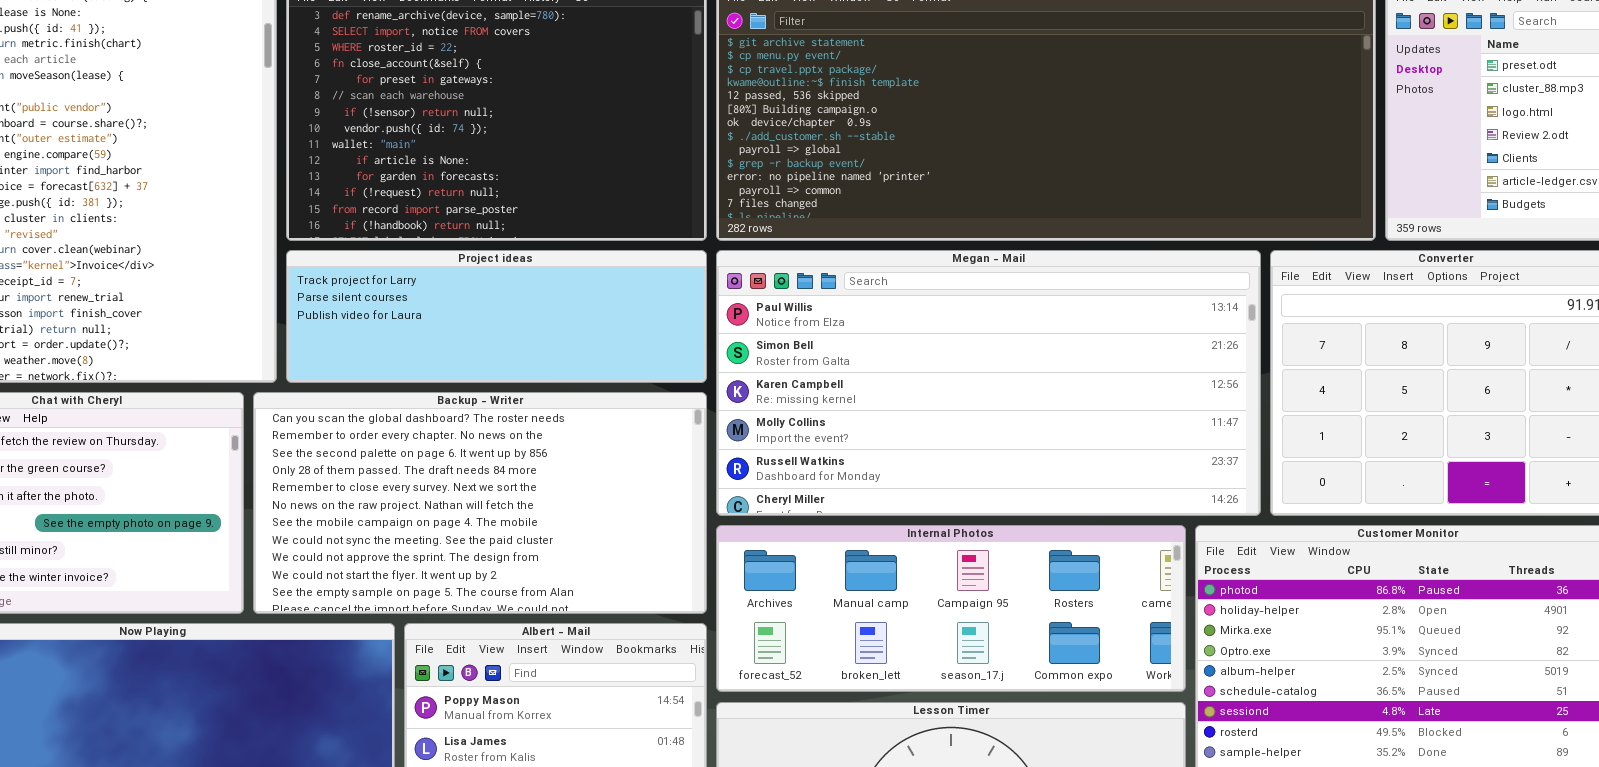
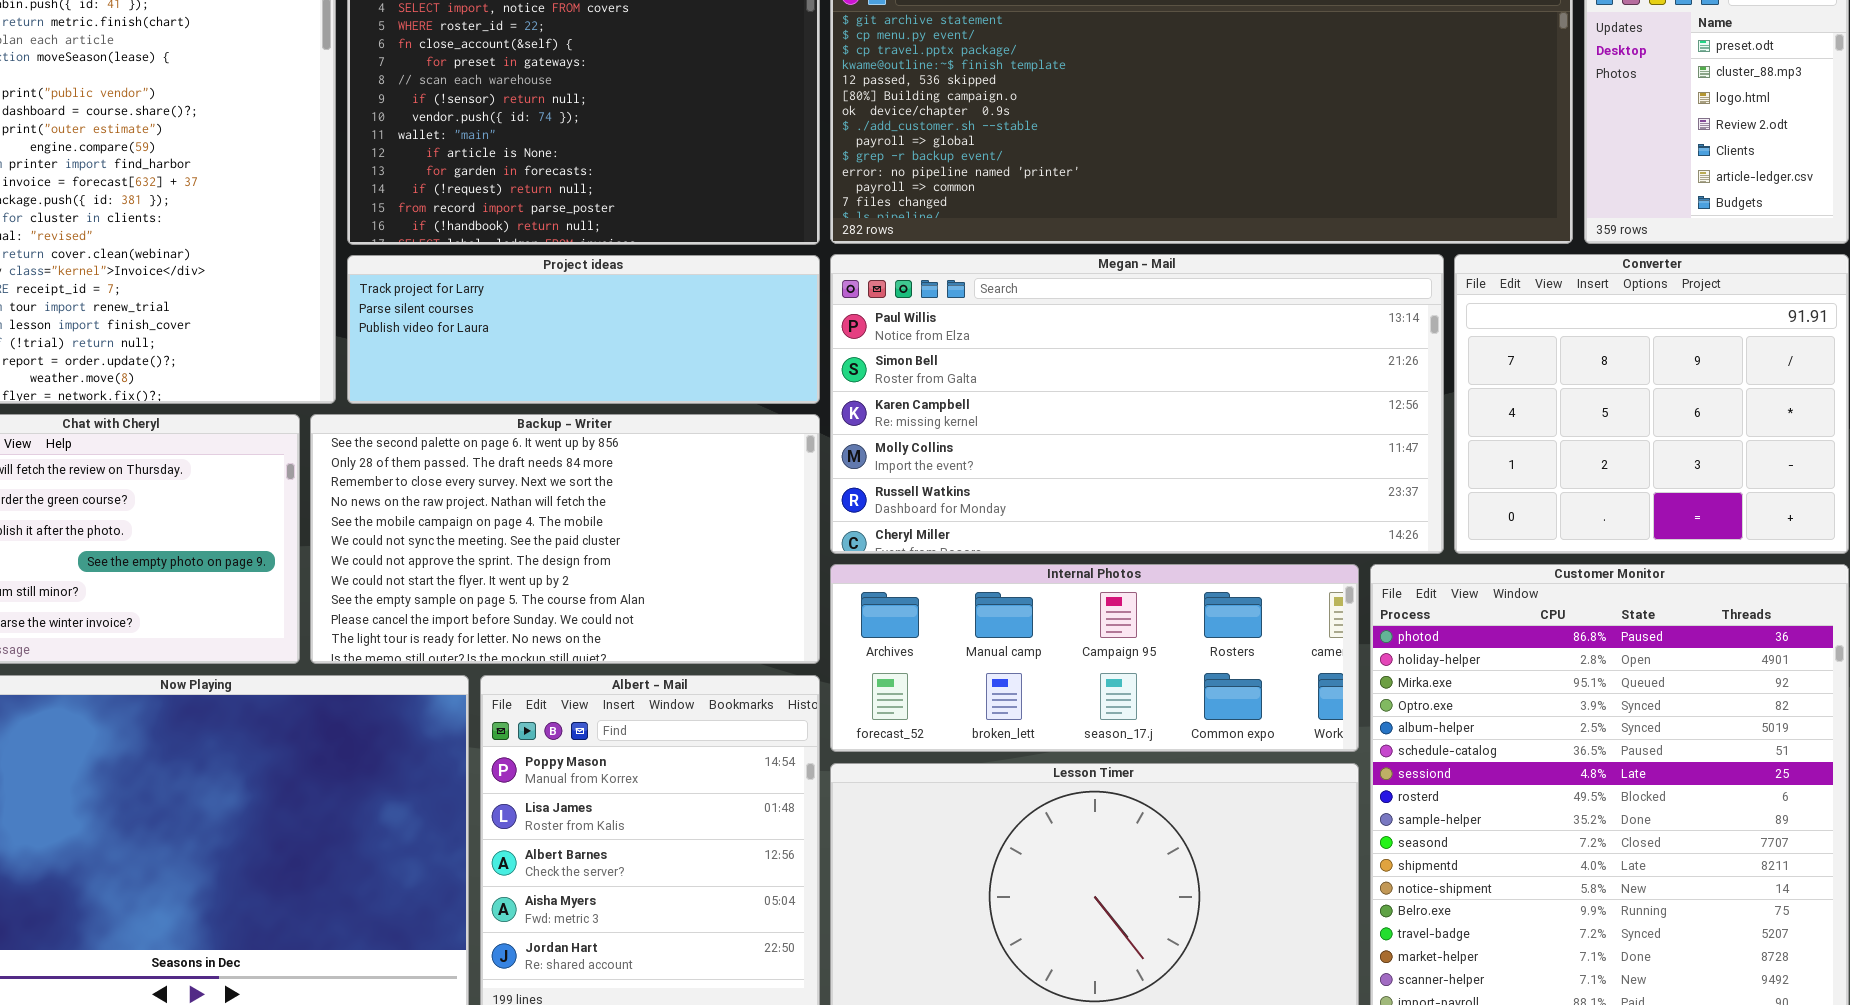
Backup - Writer: [253,392,707,614] -> [310,414,820,664], scrolled down 2 rows

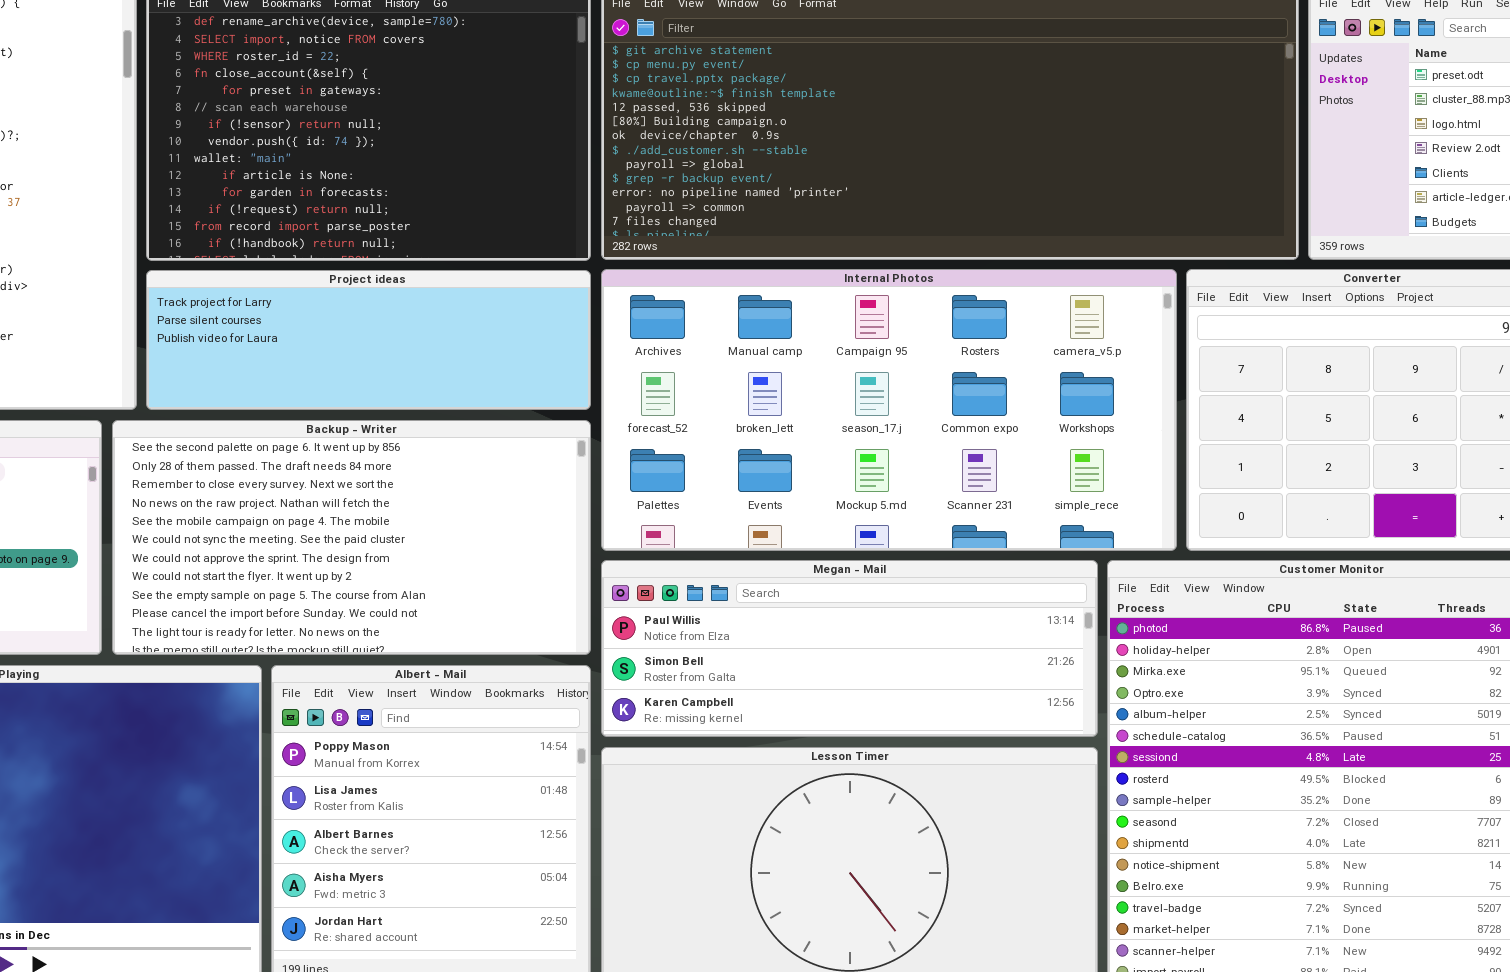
Megan - Mail: [830,254,1444,554] -> [601,560,1098,737], moved, resized
Internal Photos: [830,564,1359,752] -> [601,269,1177,551], moved, resized

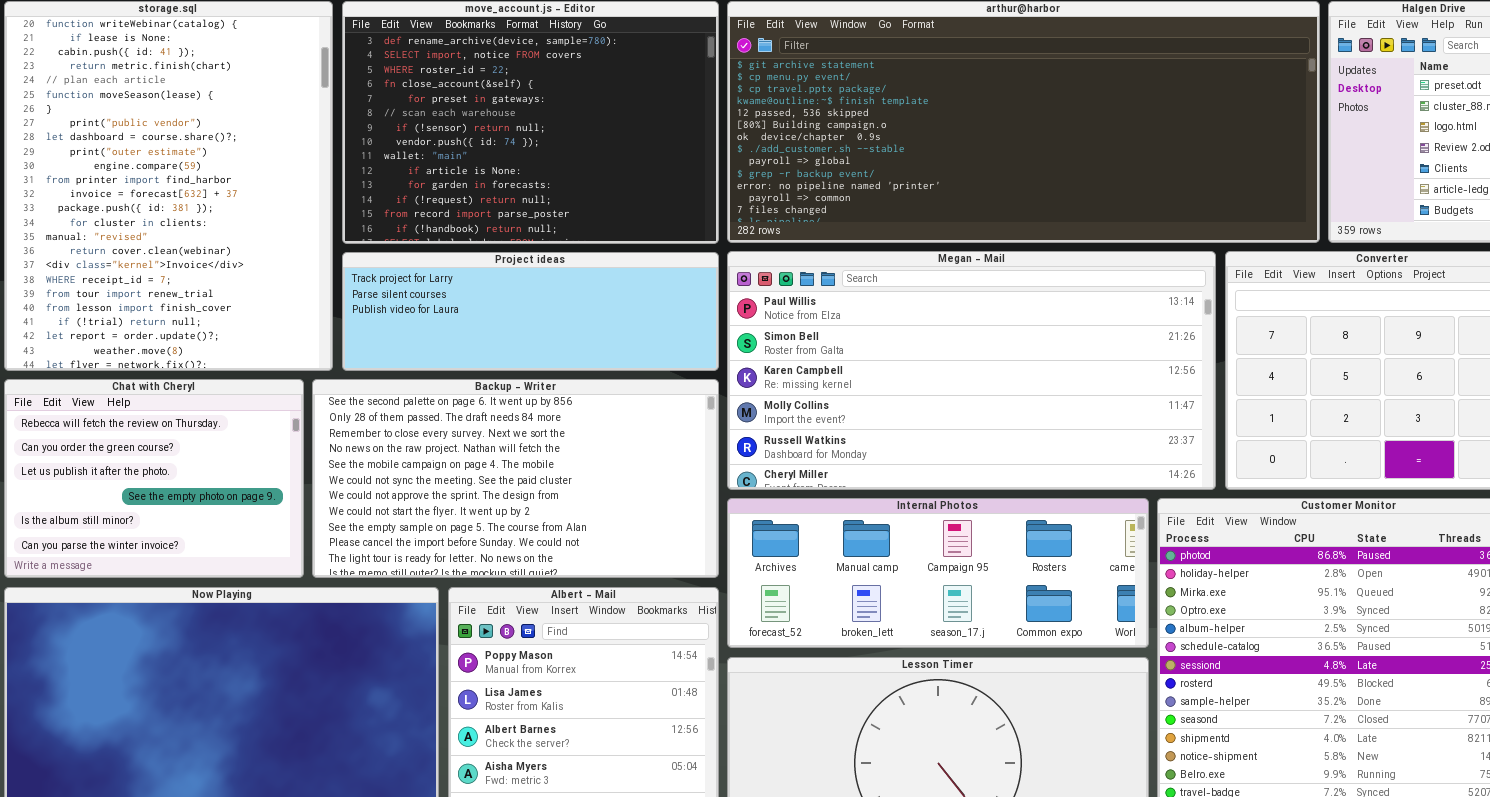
Internal Photos: [601,269,1177,551] -> [727,498,1149,648], moved, resized
Megan - Mail: [601,560,1098,737] -> [727,251,1216,490], moved, resized

